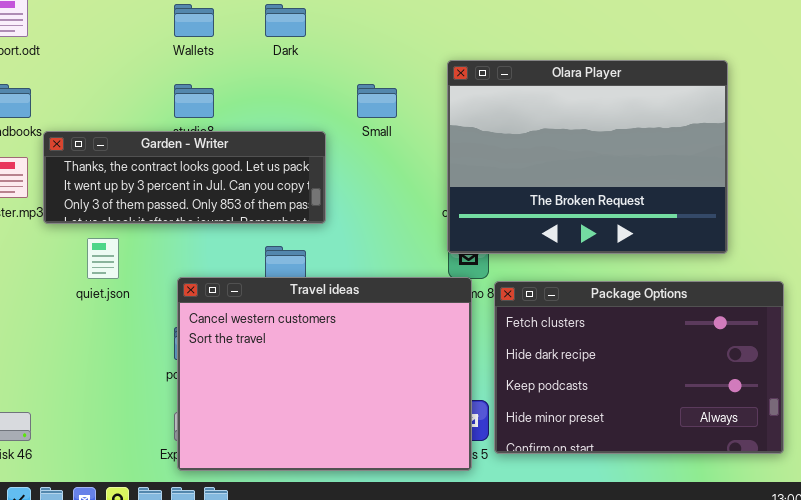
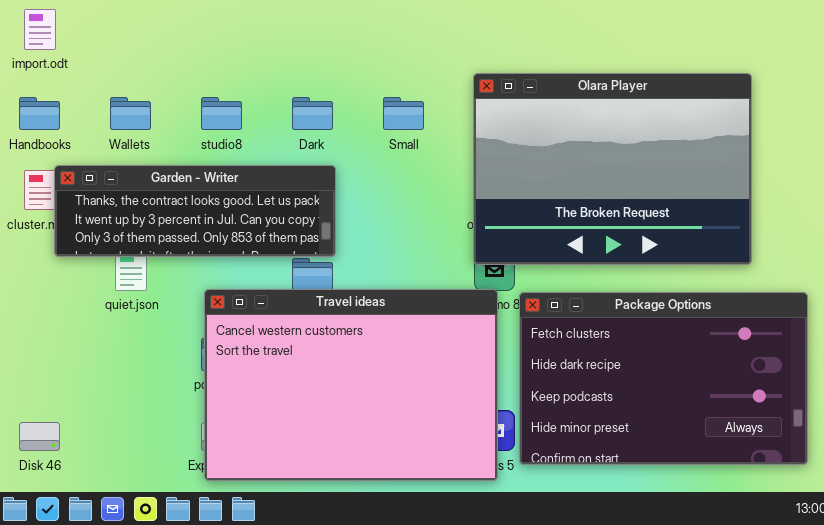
Wallets: [174,4,214,37] -> [110,97,151,130], moved
Dark: [265,4,306,37] -> [292,97,333,130], moved
Garden - Writer: [43,131,326,224] -> [54,165,336,257], moved

